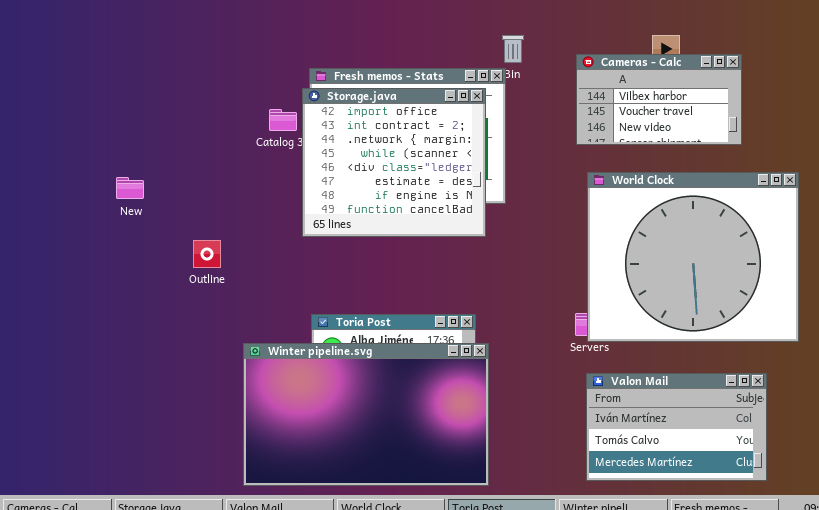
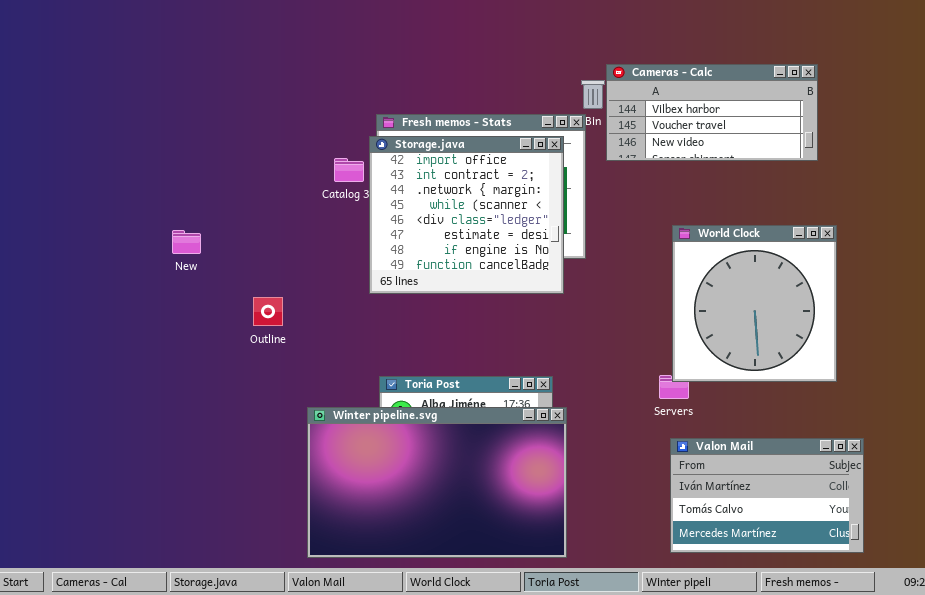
Cameras - Calc: [576,54,742,145] -> [606,64,818,161], moved, resized
World Clock: [587,172,799,342] -> [672,225,837,382], resized

